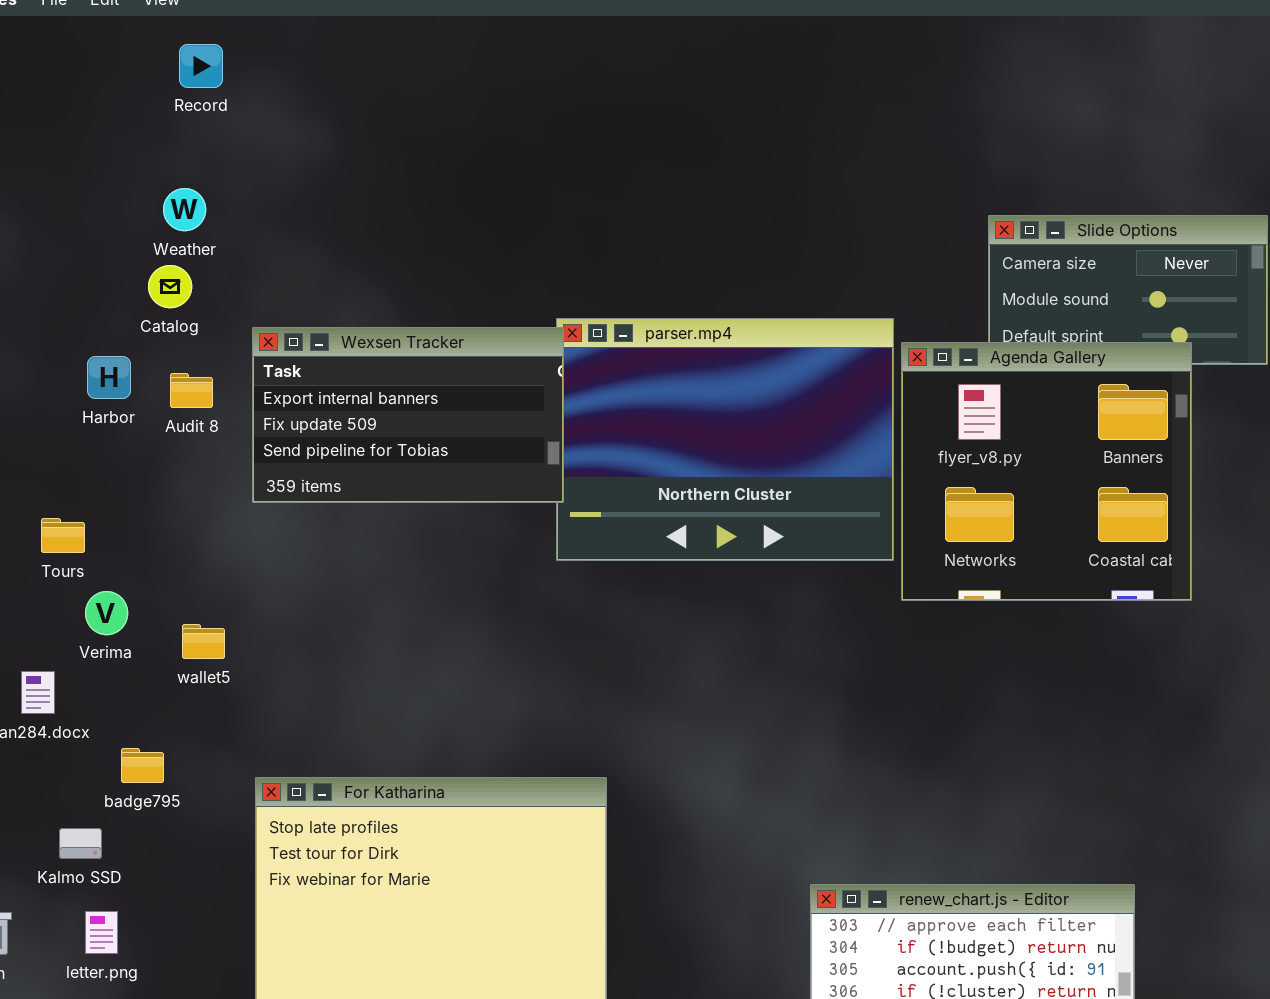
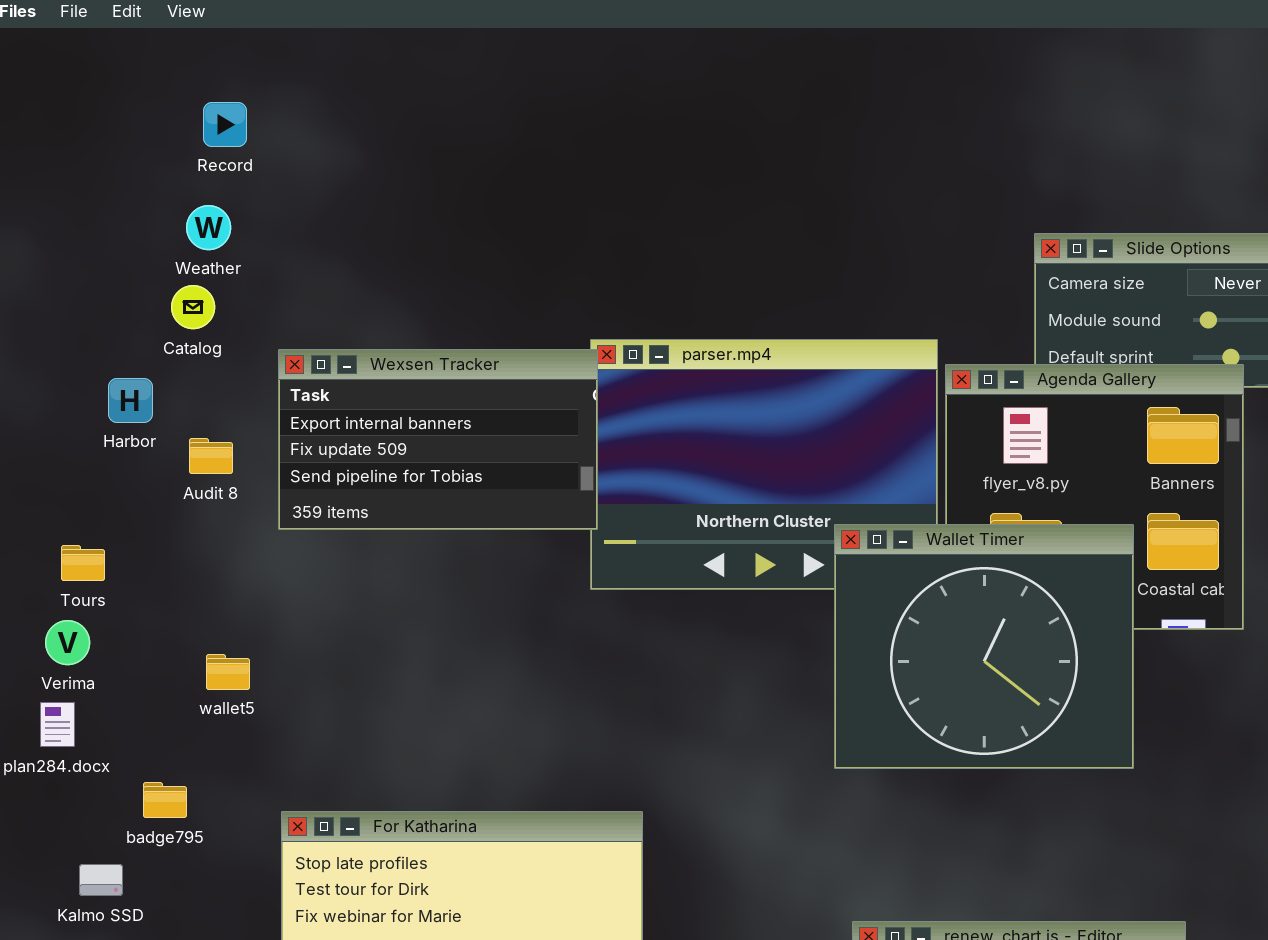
Record: [179,44,223,88] -> [203,102,247,147], moved
Audit 8: [170,373,213,408] -> [189,438,233,474], moved
Wallet Timer: none -> [834,524,1134,769], opened
Verima: [85,591,128,635] -> [45,620,90,665], moved

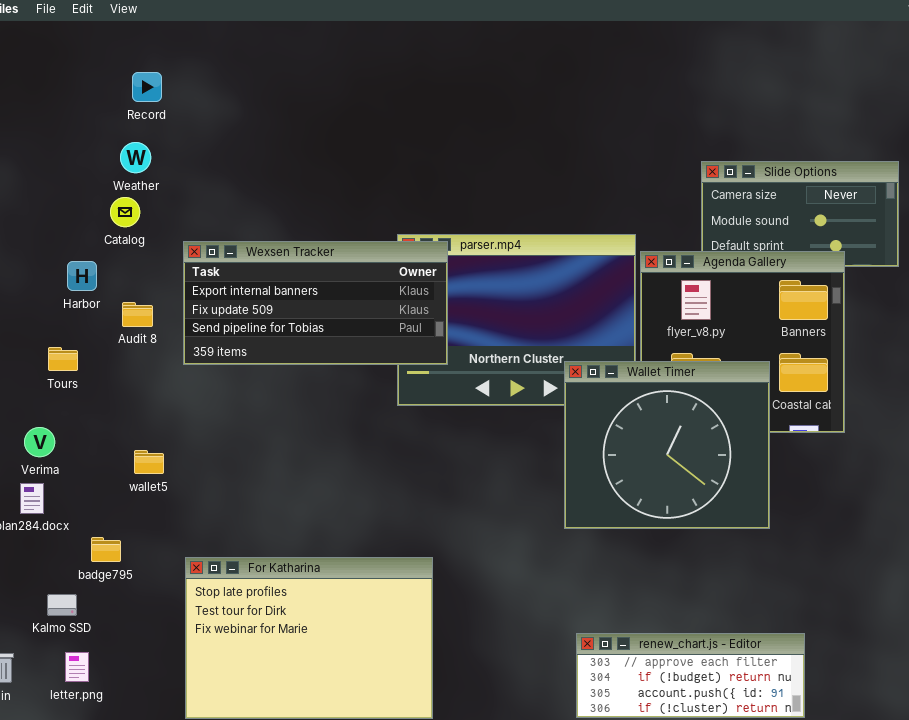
Wexsen Tracker: [278,349,598,530] -> [183,241,448,365], resized
Tours: [61,545,105,581] -> [48,347,78,371], moved

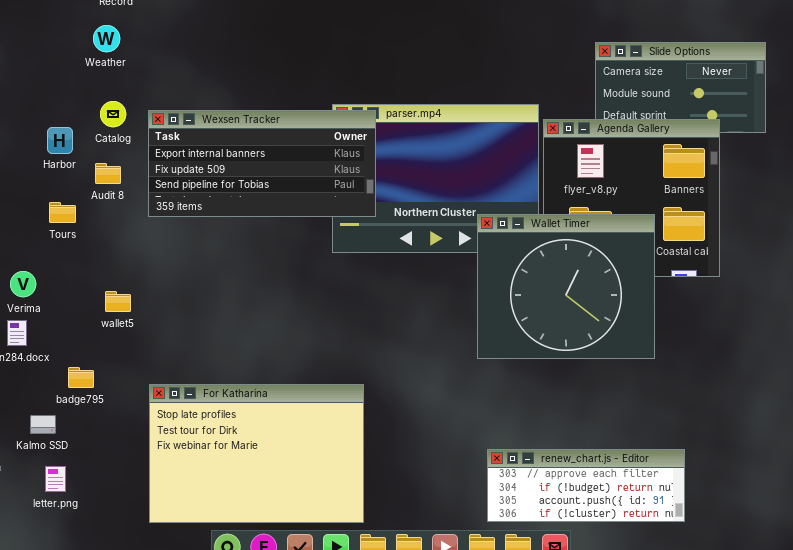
Catalog: [110,197,140,227] -> [100,101,126,127], moved
Tours: [48,347,78,371] -> [49,202,76,223], moved

